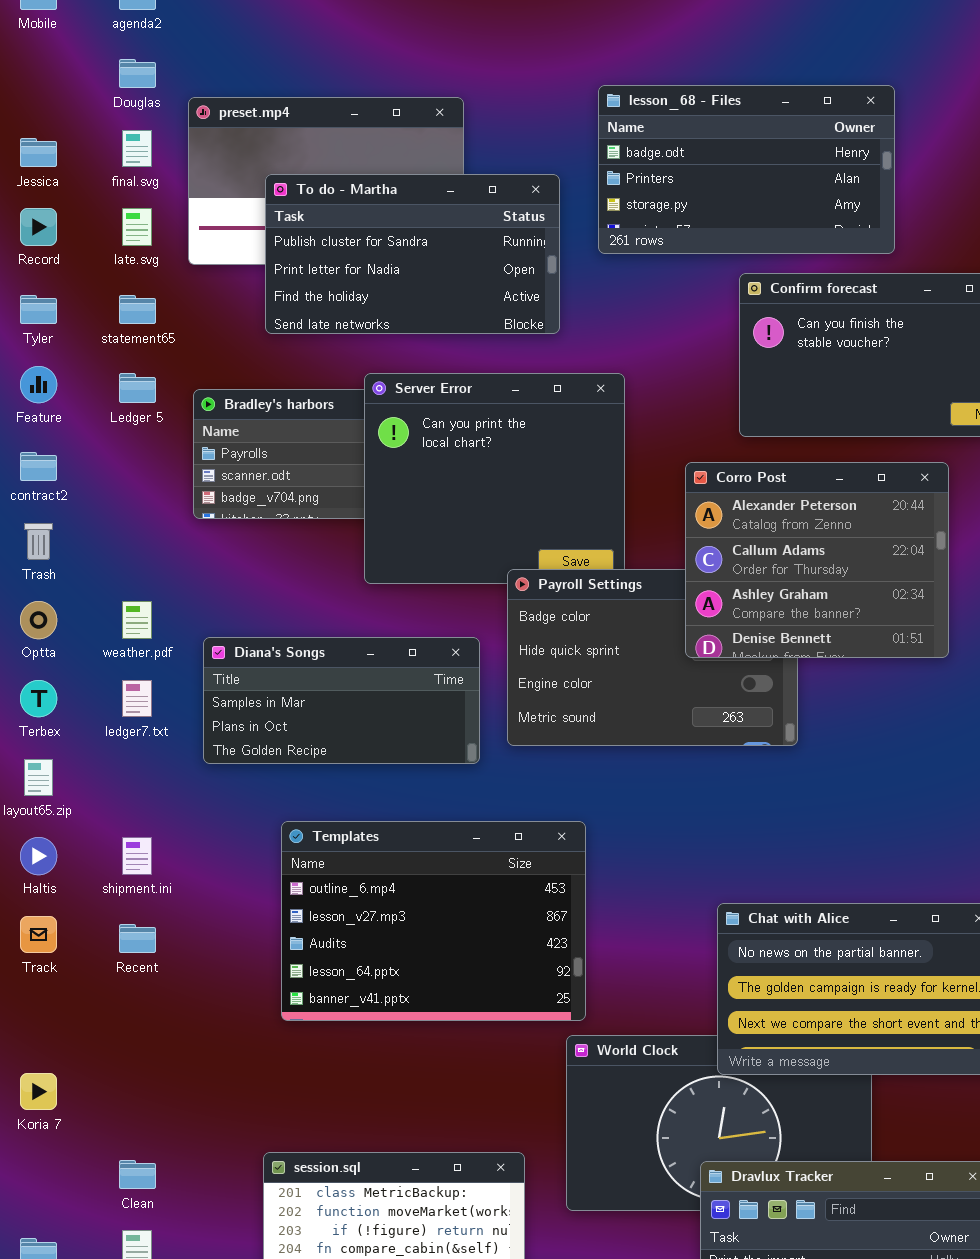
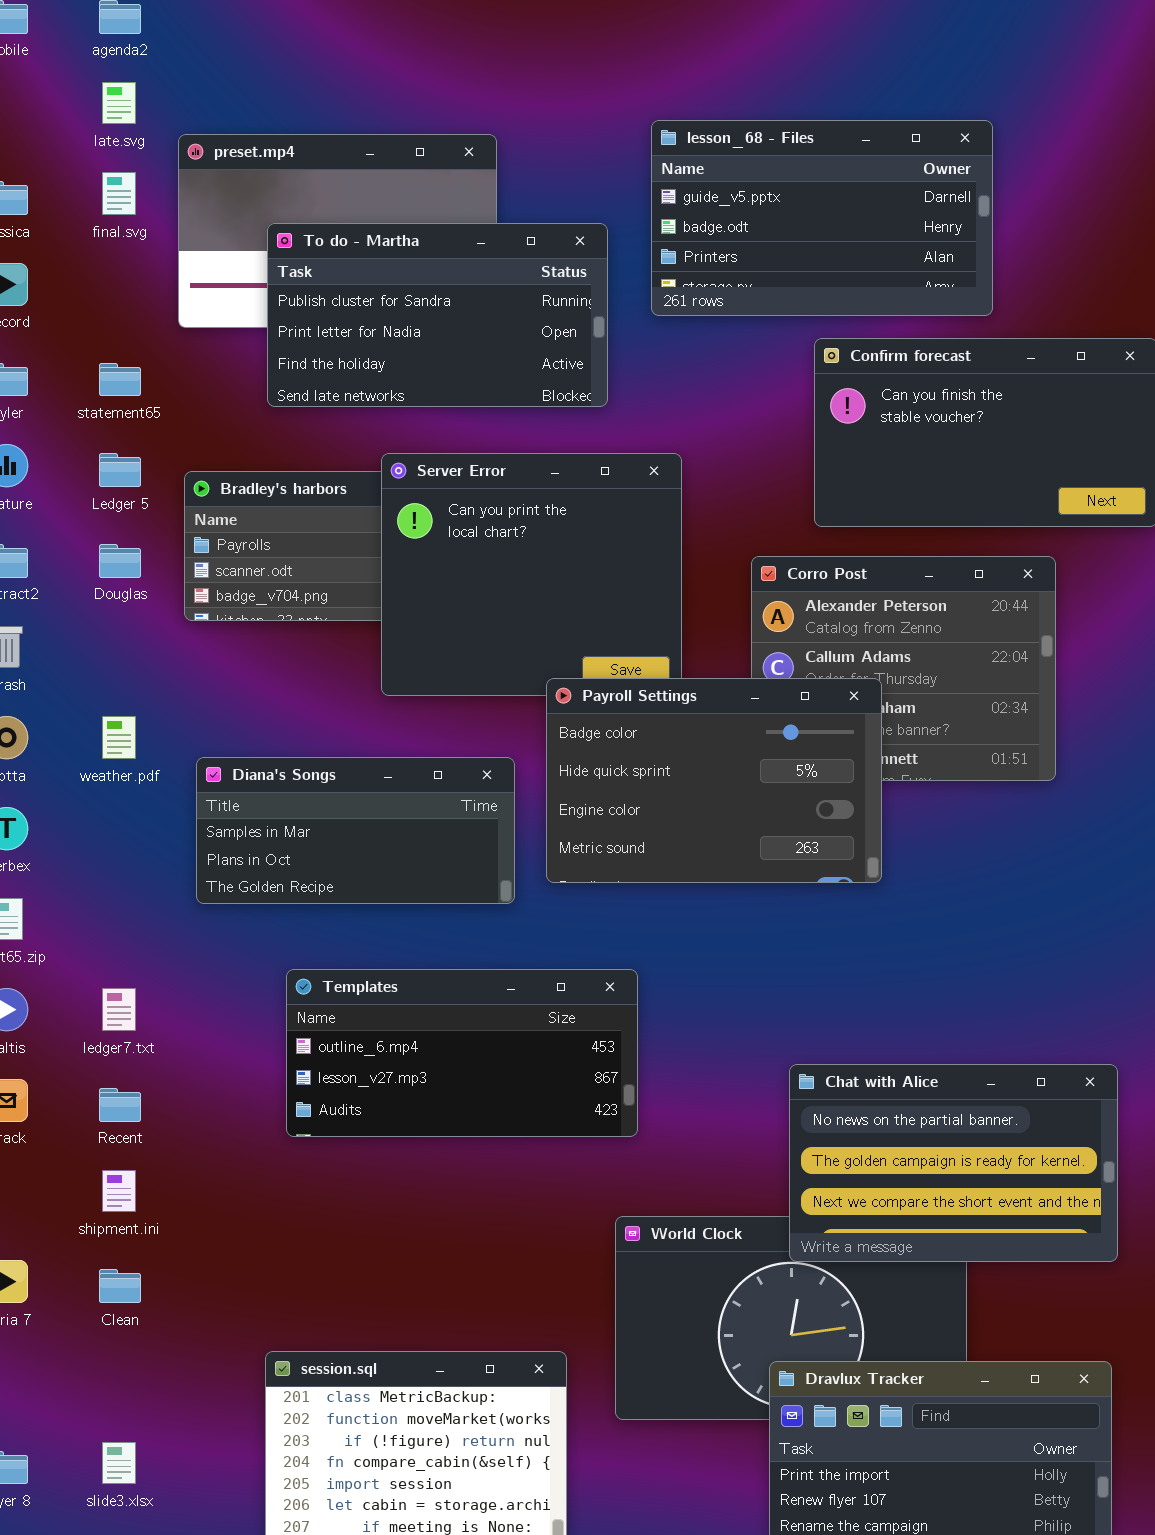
Douglas: [119,59,156,88] -> [99,544,141,578], moved
lesson_68 - Files: [598,85,895,254] -> [651,120,993,316], scrolled up 1 row
late.svg: [122,208,152,246] -> [102,82,136,124], moved
Payroll Settings: [507,569,798,746] -> [546,678,882,883], raised
ledger7.txt: [122,680,152,717] -> [102,988,136,1031], moved
Templates: [281,821,586,1021] -> [286,969,638,1137], resized
shipment.ini: [122,837,152,875] -> [102,1170,136,1212], moved
Clean: [119,1160,156,1189] -> [99,1269,141,1303], moved

